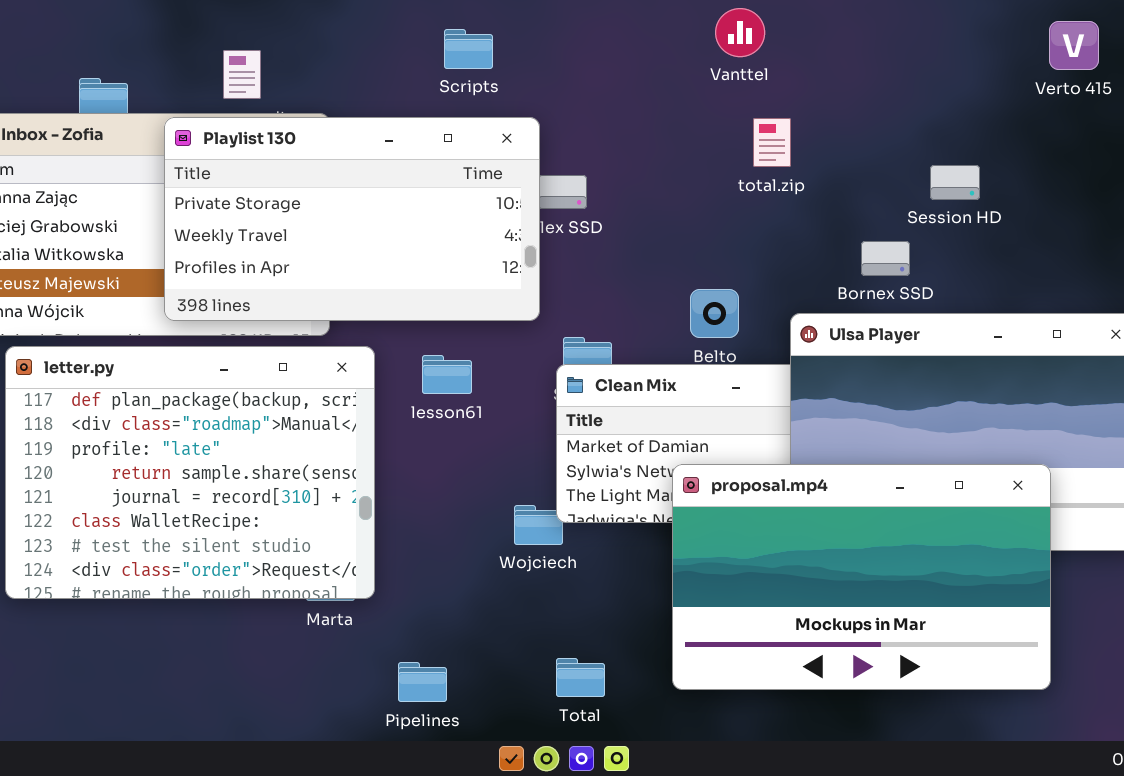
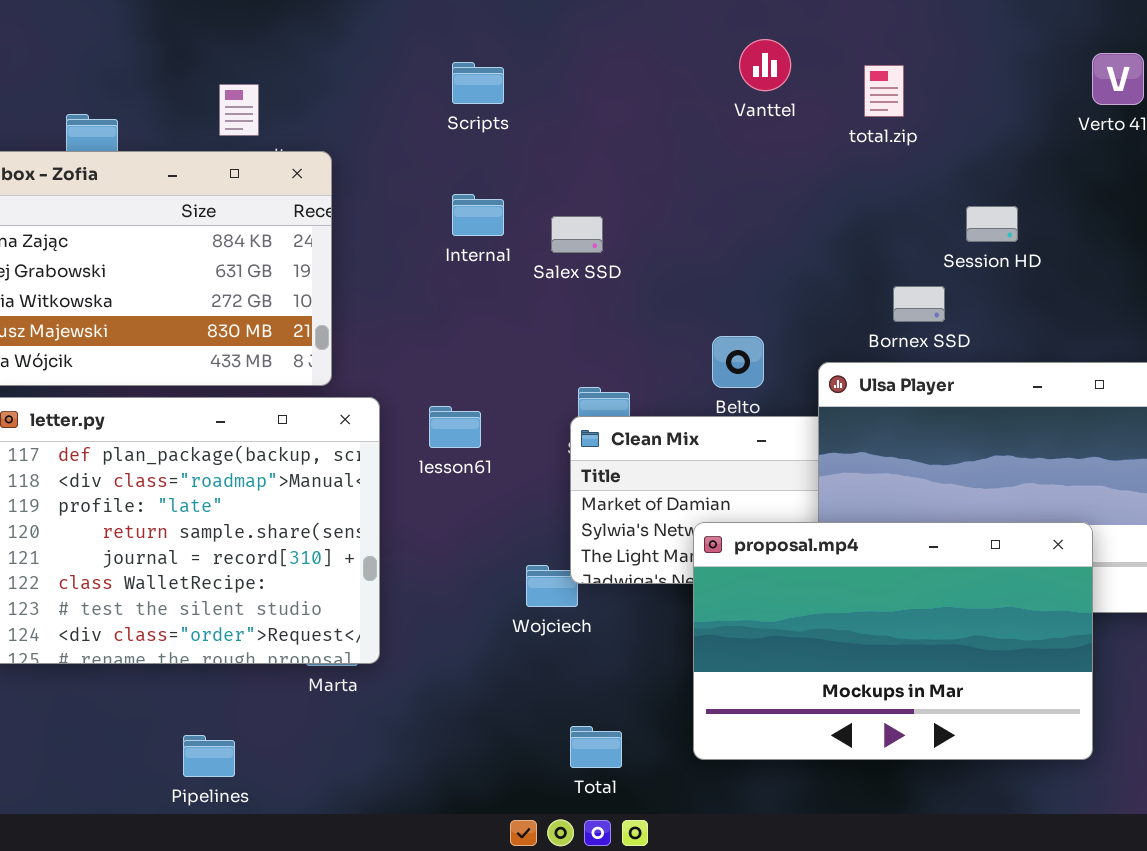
Playlist 130: [164,117,540,321] -> none, closed
total.zip: [753,118,791,167] -> [864,65,904,117], moved
Pipelines: [398,662,447,702] -> [183,735,235,777], moved

